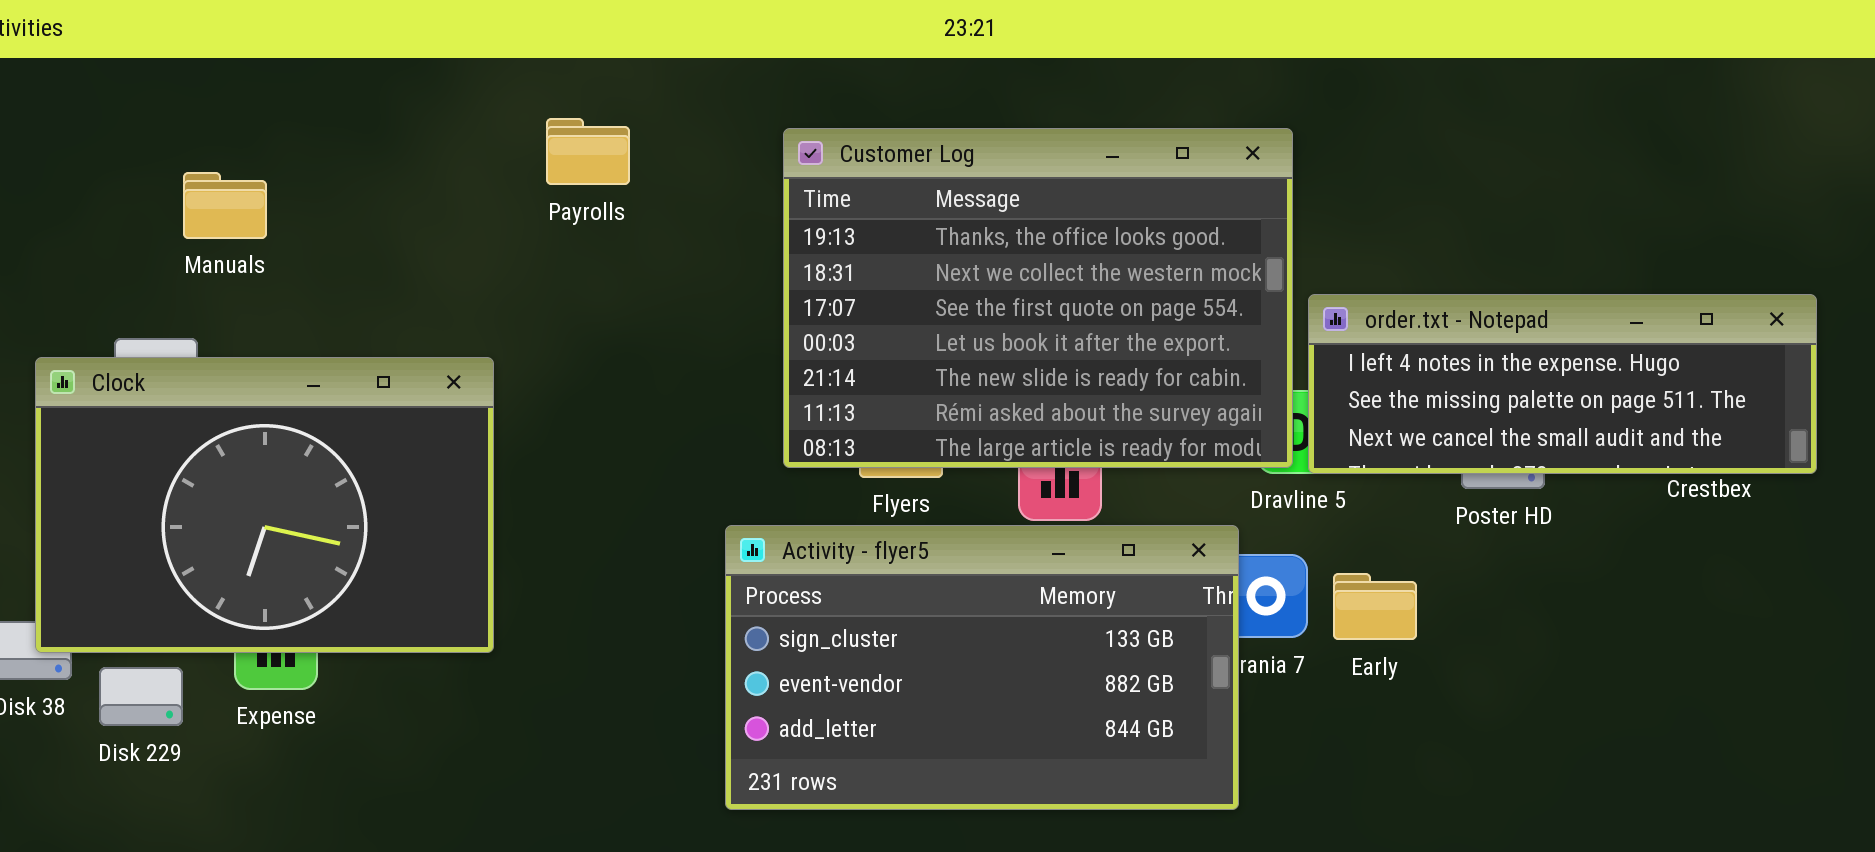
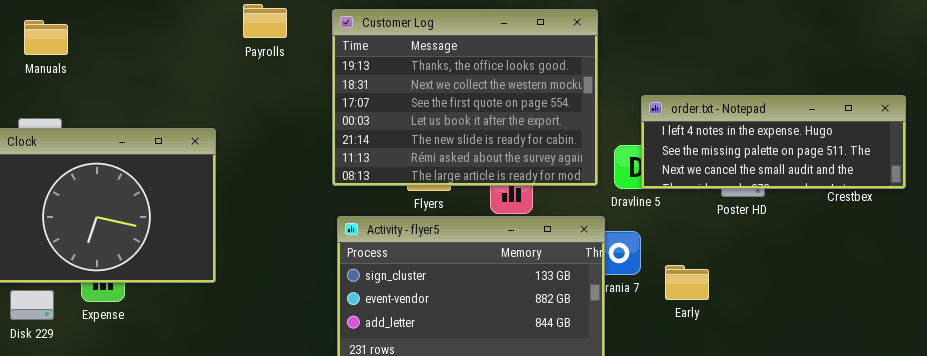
Customer Log: [783,128,1293,468] -> [332,9,598,186], moved
Manuals: [183,172,267,239] -> [24,20,68,55], moved
Early: [1333,573,1417,640] -> [665,265,709,300], moved

